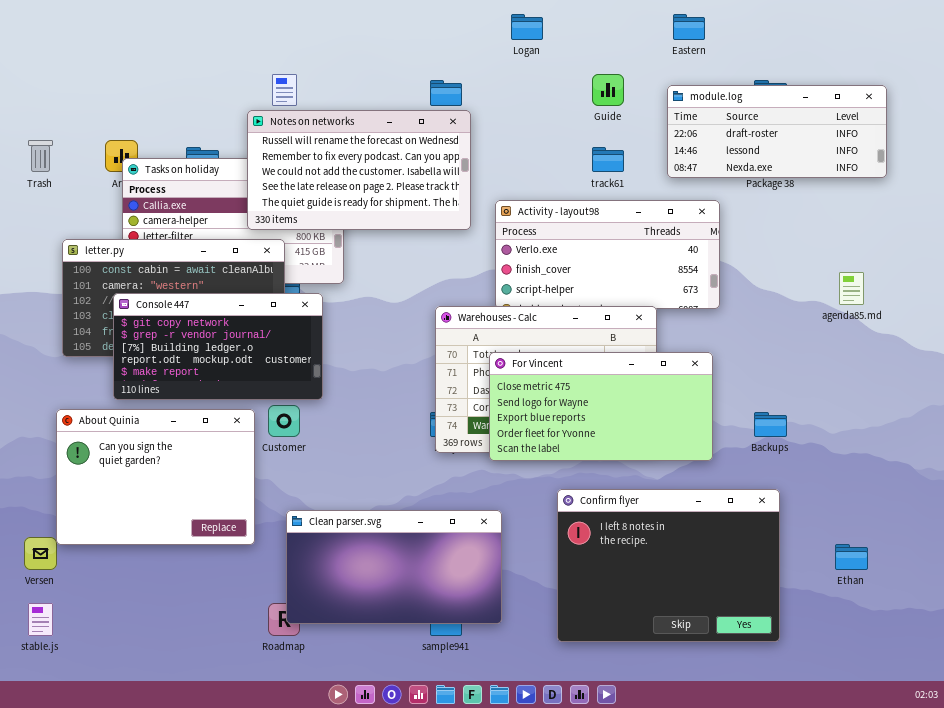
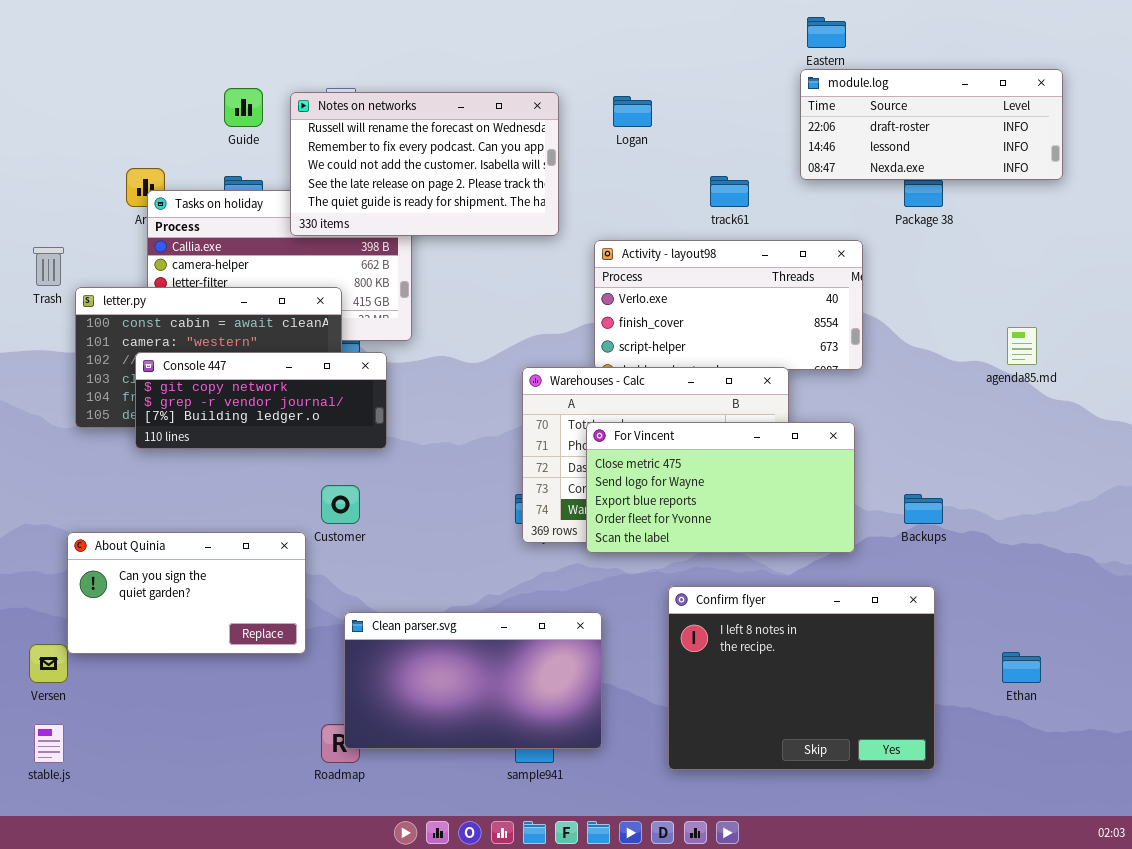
Logan: [511,14,543,40] -> [613,96,652,127], moved
Guide: [592,74,624,106] -> [224,88,263,127], moved
module.log: [667,85,887,178] -> [800,69,1063,180], moved
Notes on networks: [247,110,471,230] -> [290,92,559,236], moved
Trash: [28,140,53,172] -> [33,247,64,286], moved
Console 447: [113,293,323,400] -> [135,352,387,449], resized
About Quinia: [56,409,255,545] -> [67,532,306,654], resized

